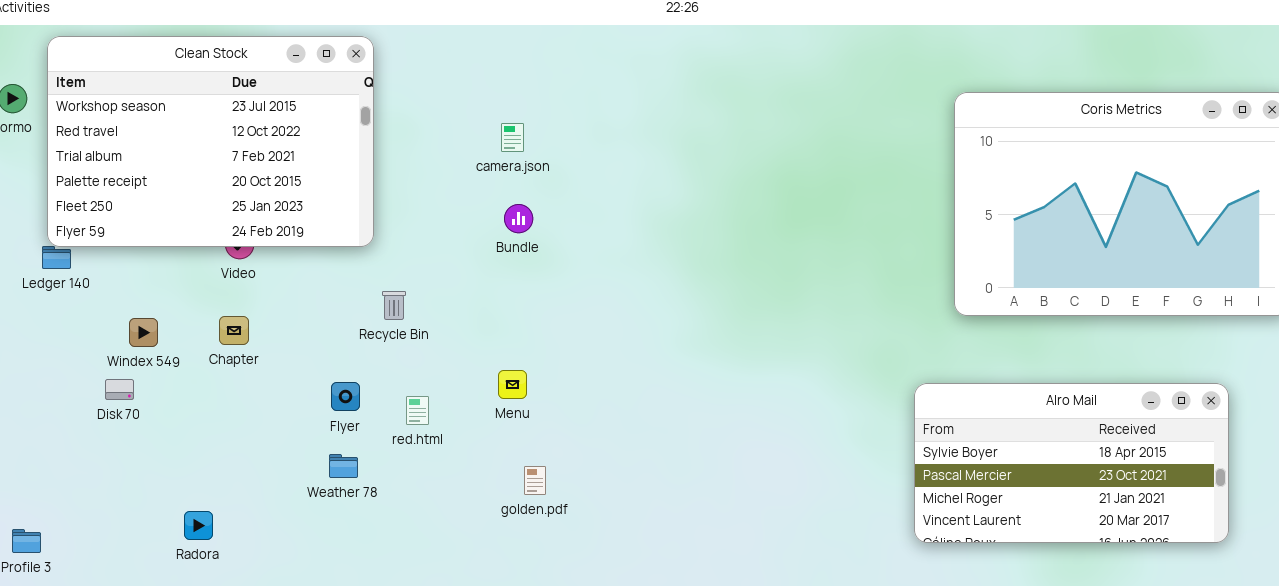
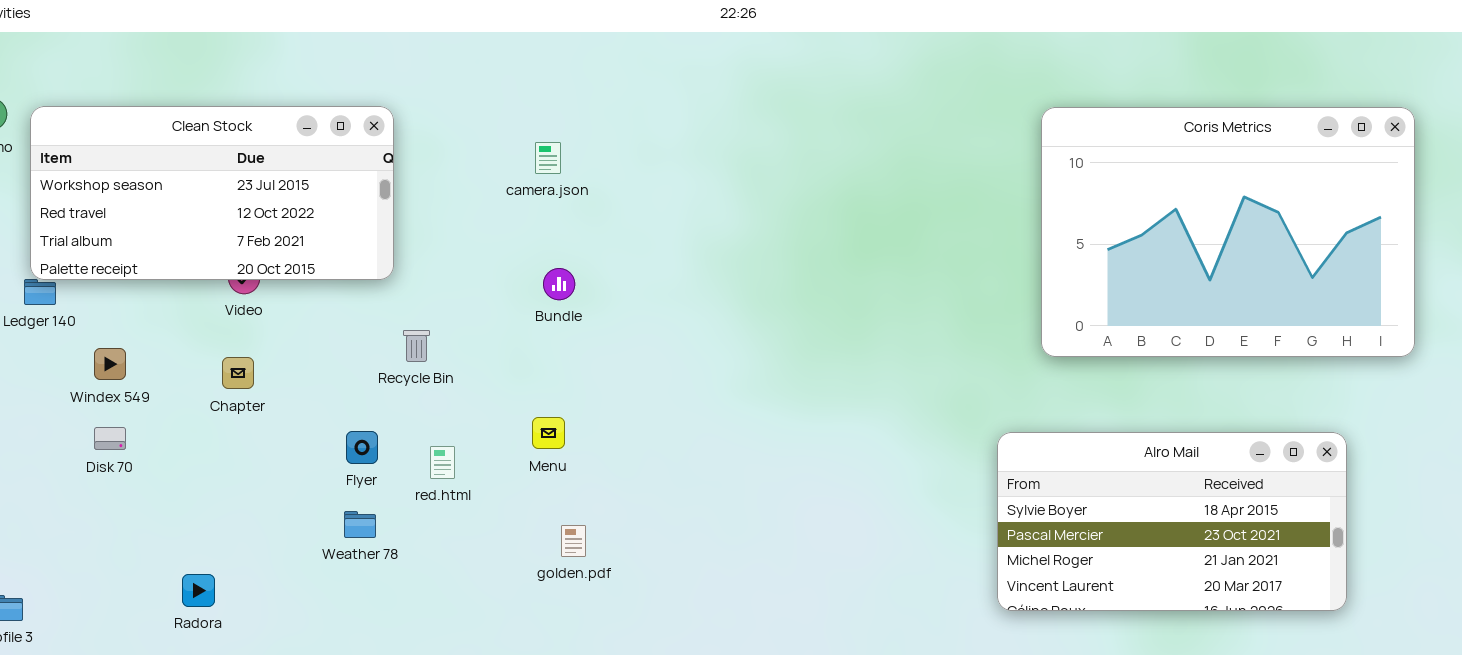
Clean Stock: [47,36,374,247] -> [30,106,394,280], resized
Bundle: [504,204,533,233] -> [543,268,575,300], moved
Windex 549: [129,318,158,347] -> [94,348,126,380], moved

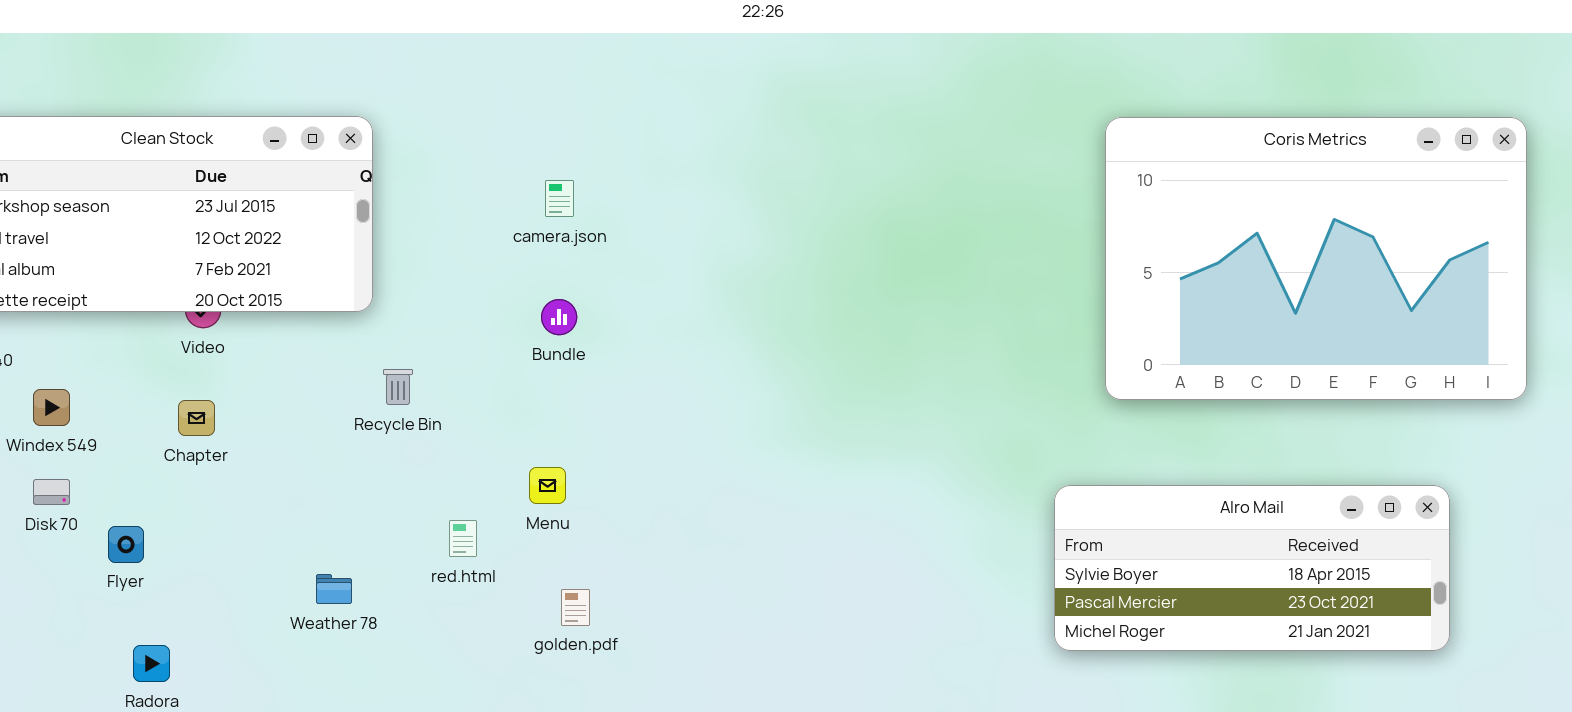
camera.json: [535,142,561,174] -> [545,180,574,217], moved
Flyer: [346,431,378,464] -> [108,526,144,563], moved
Alro Mail: [997,432,1347,611] -> [1054,485,1450,651], resized
red.html: [430,446,455,479] -> [449,520,477,557], moved

